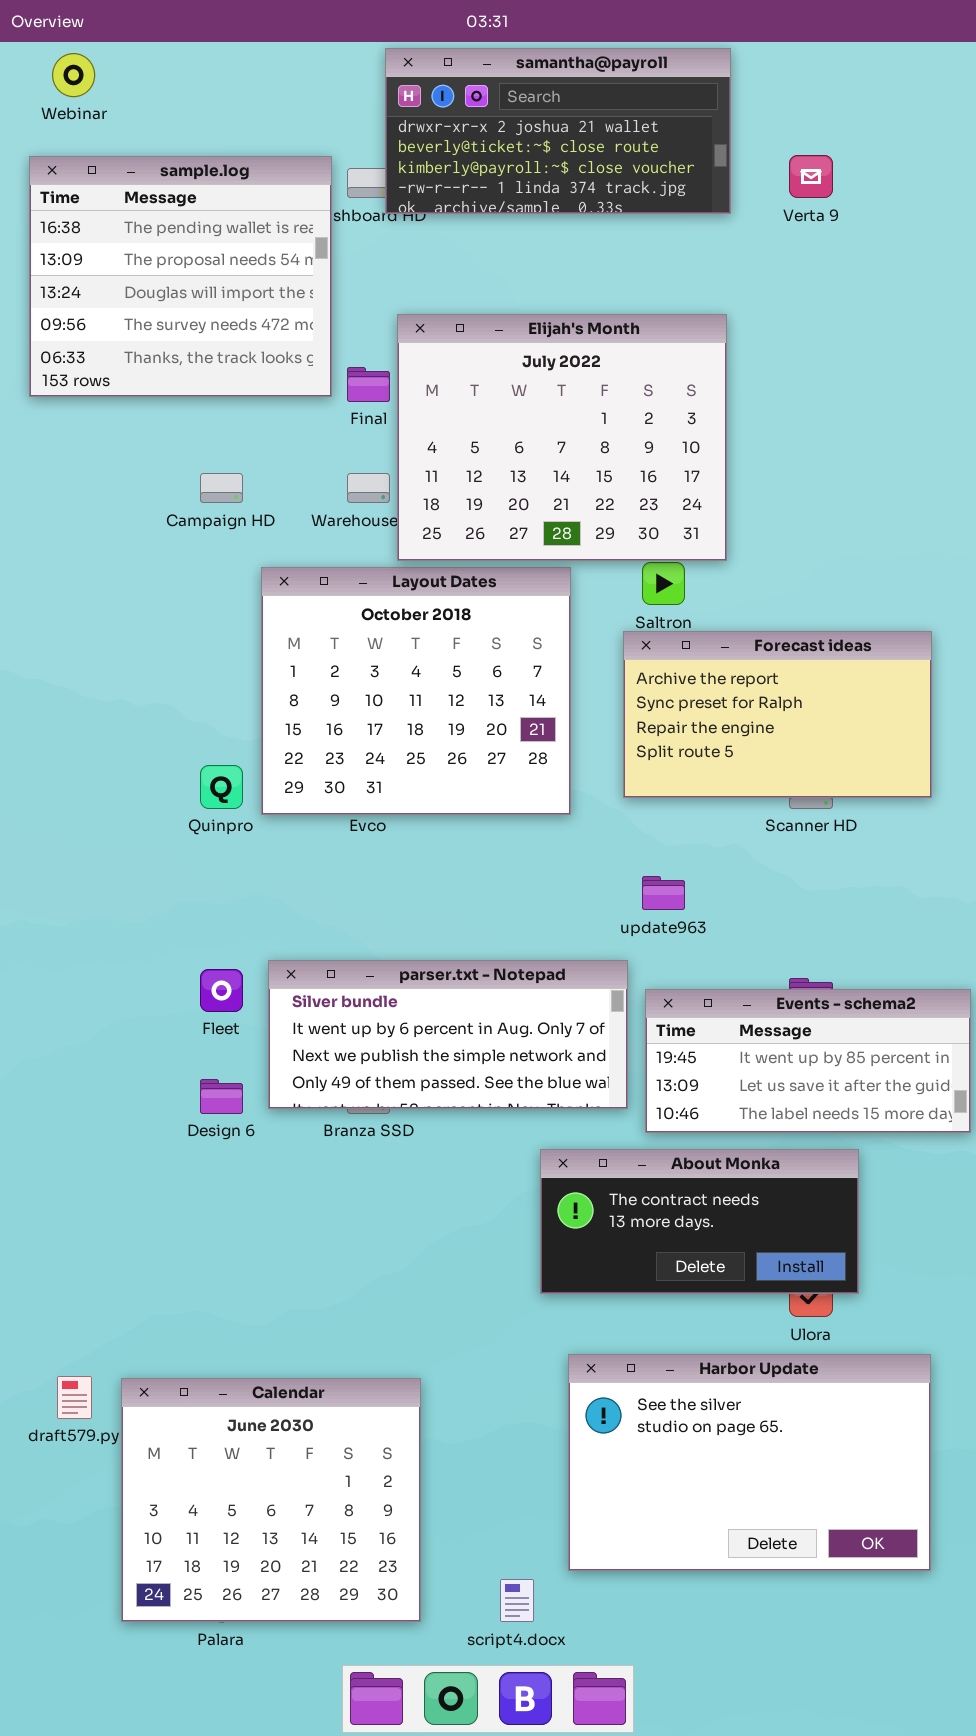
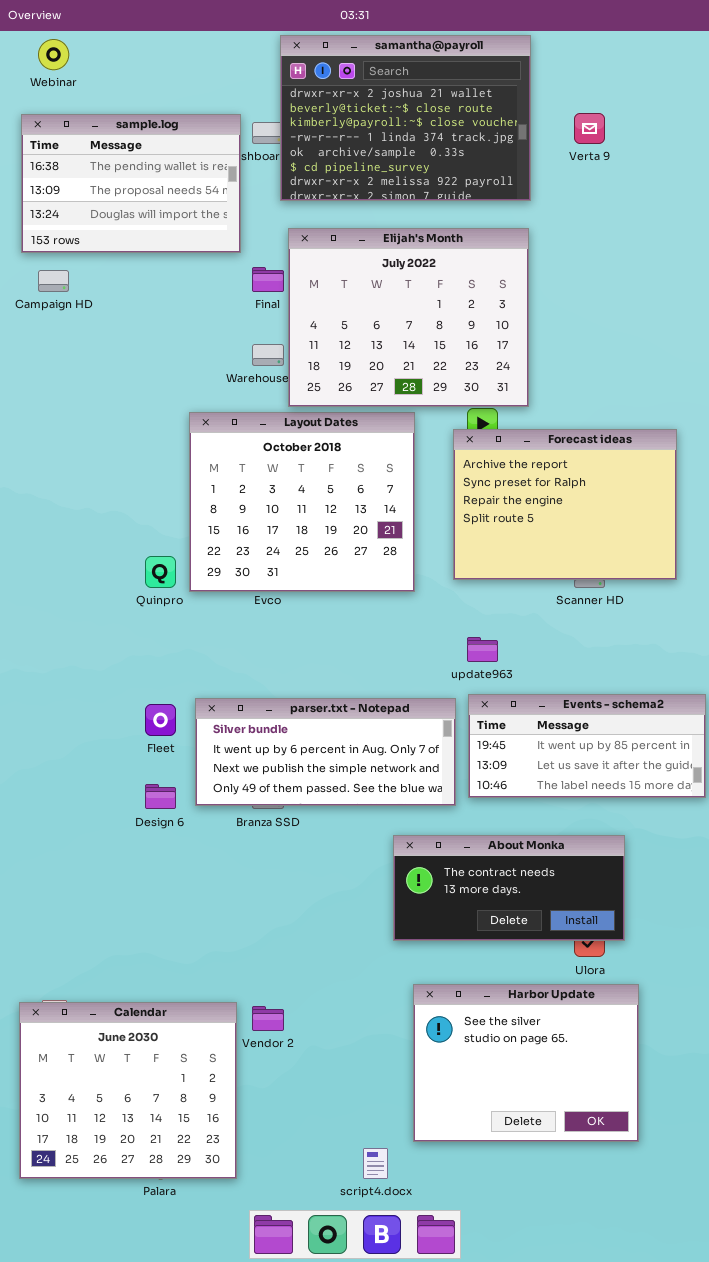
samantha@payroll: [385,48,731,214] -> [280,35,531,201], resized
sample.log: [29,156,332,397] -> [21,114,241,253], resized
Campaign HD: [200,473,243,503] -> [38,270,69,292], moved
Forecast ideas: [623,631,932,798] -> [453,429,677,580], resized
Events - schema2: [645,989,971,1133] -> [468,694,706,798], moved
Harbor Update: [568,1354,931,1571] -> [413,984,639,1142], resized
Calendar: [121,1378,421,1622] -> [19,1002,237,1179], moved

